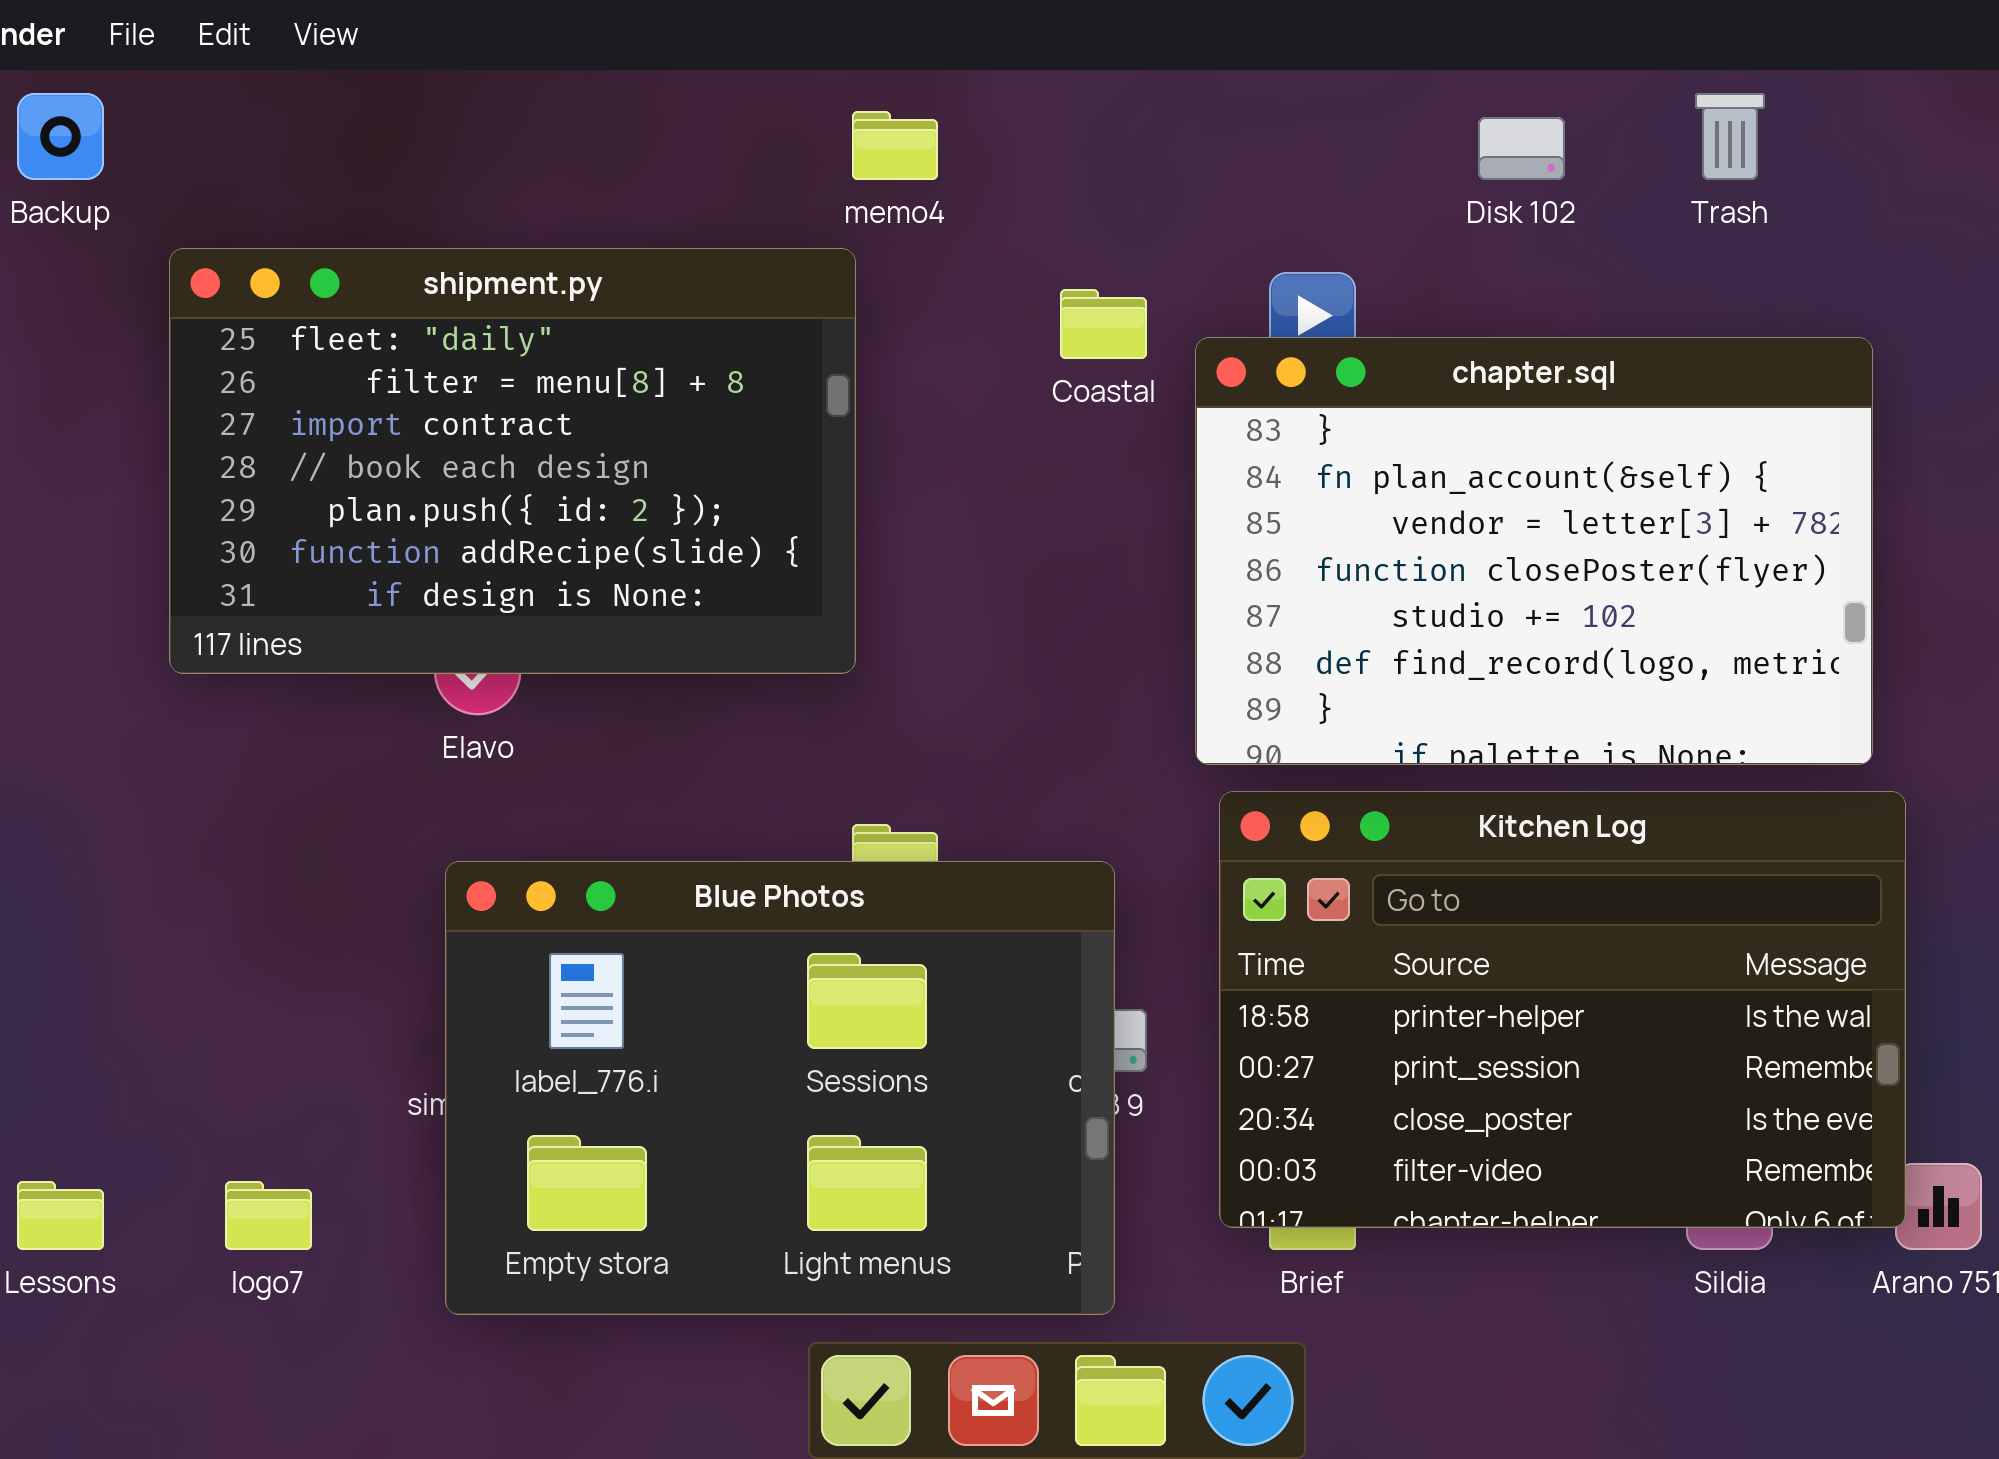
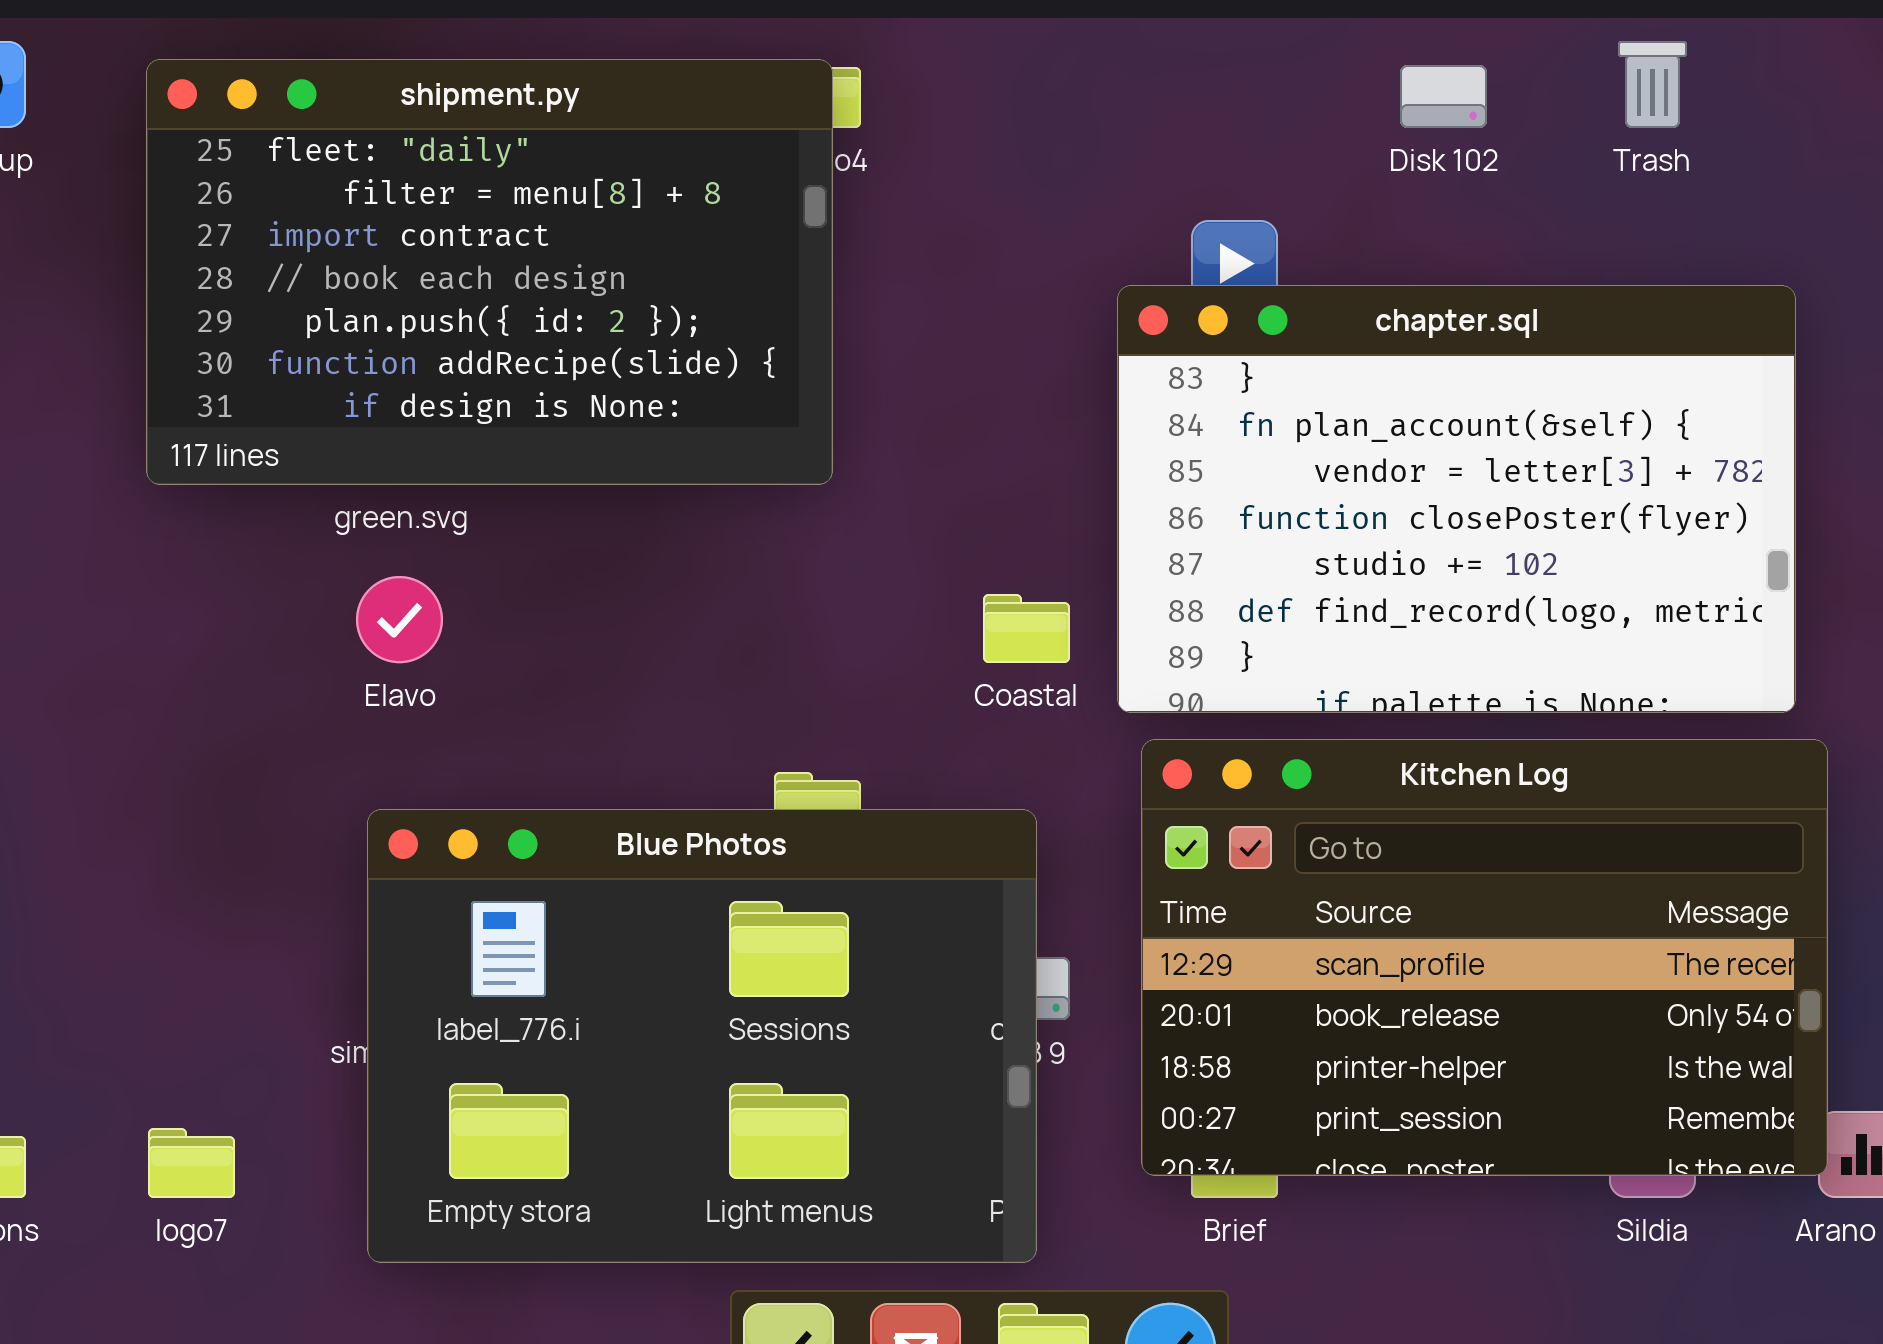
shipment.py: [169,248,856,674] -> [146,59,833,485], moved
Coastal: [1060,289,1147,359] -> [983,594,1070,663], moved
Kitchen Log: [1219,791,1906,1228] -> [1141,739,1828,1176], scrolled up 2 rows

